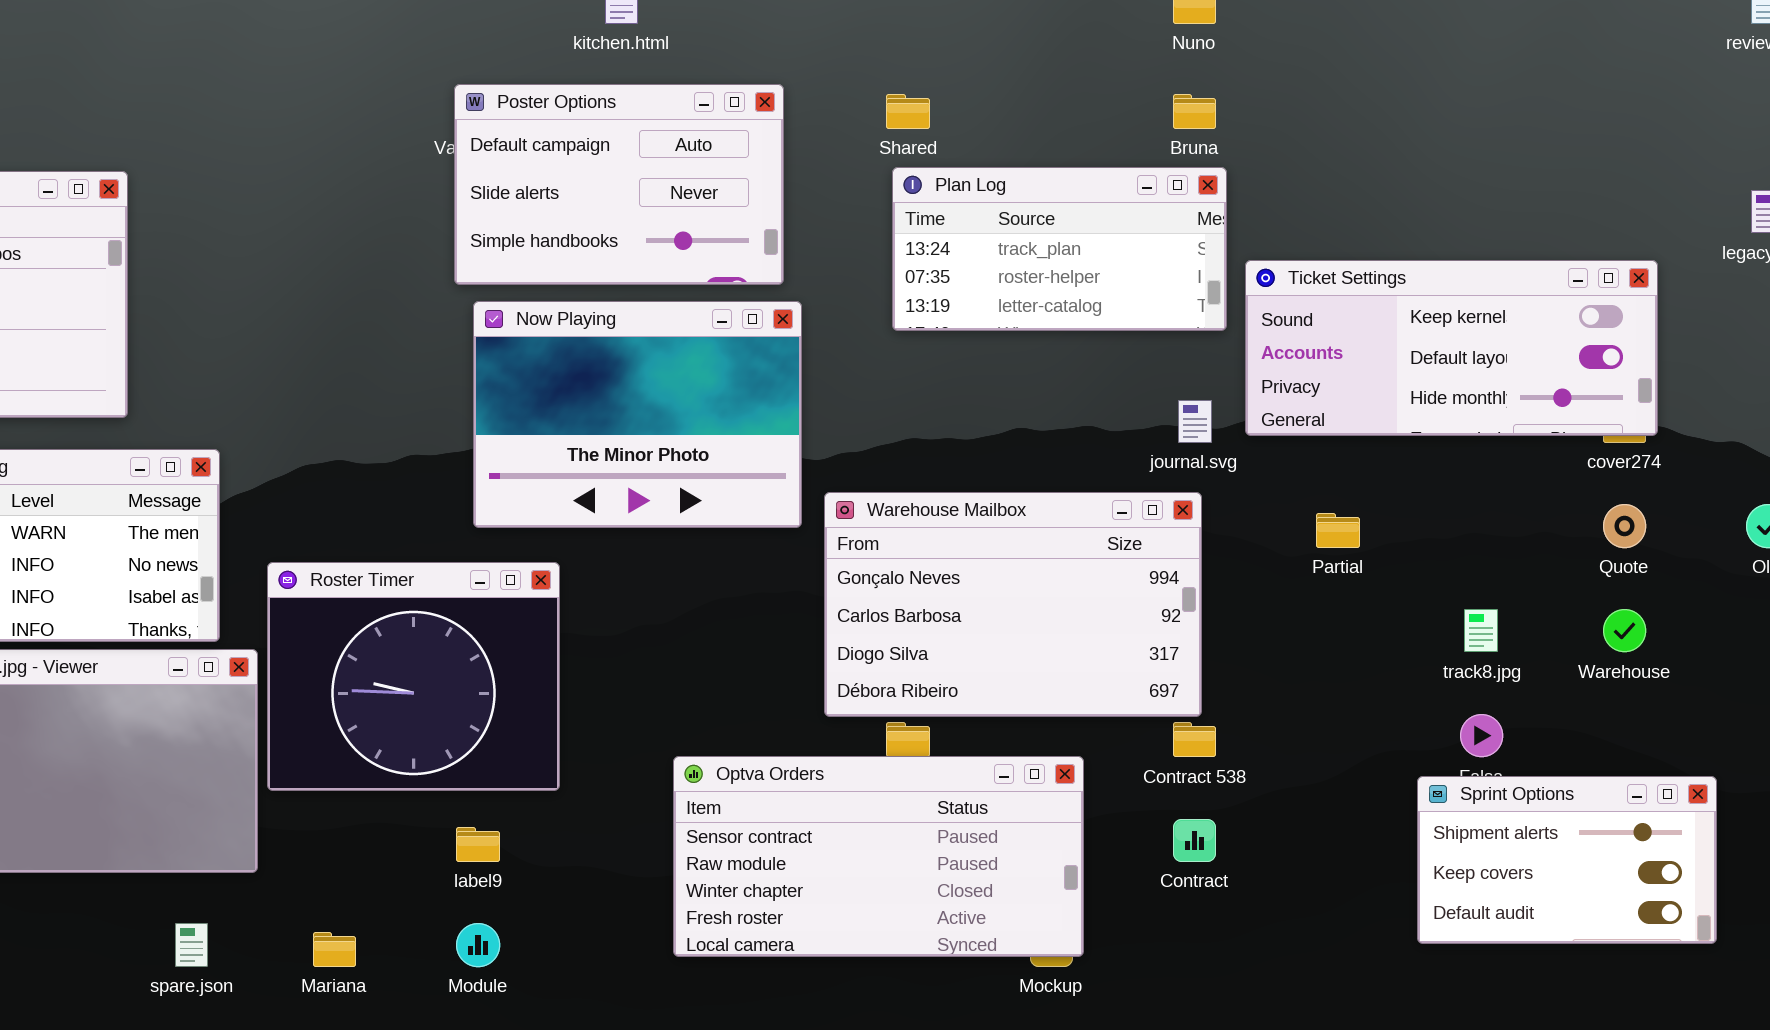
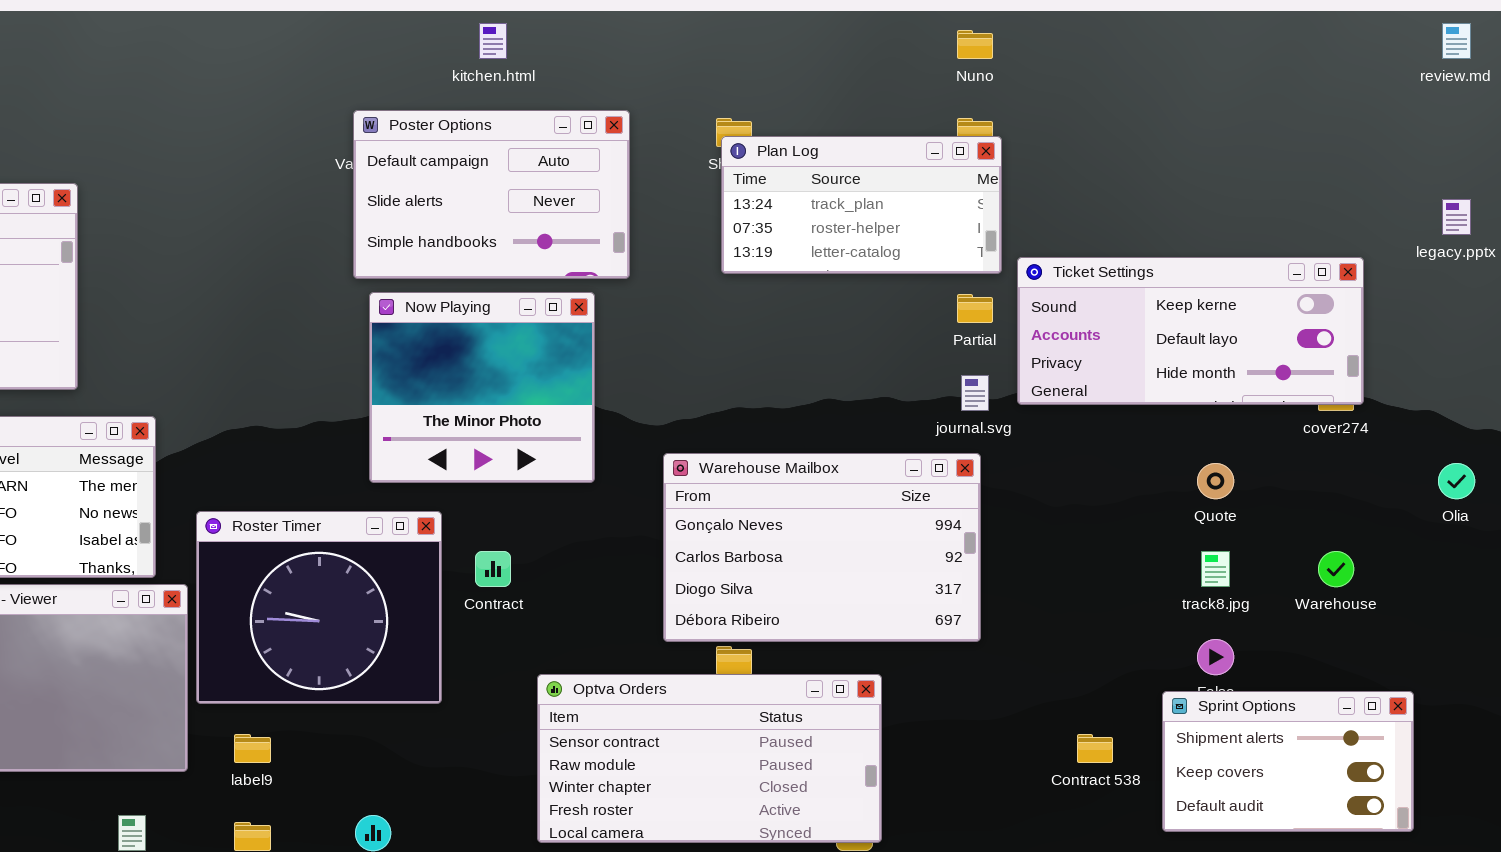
Plan Log: [892,167,1227,331] -> [721,136,1002,274], moved
Now Playing: [473,301,802,528] -> [369,292,595,483], resized
Quote: [1603,504,1646,548] -> [1197,463,1234,499], moved
Partial: [1316,513,1360,548] -> [957,294,993,323], moved
Contract 538: [1173,722,1216,757] -> [1077,734,1113,763], moved
Contract: [1173,819,1216,862] -> [475,551,511,587], moved
label9: [456,827,500,862] -> [234,734,271,763], moved

